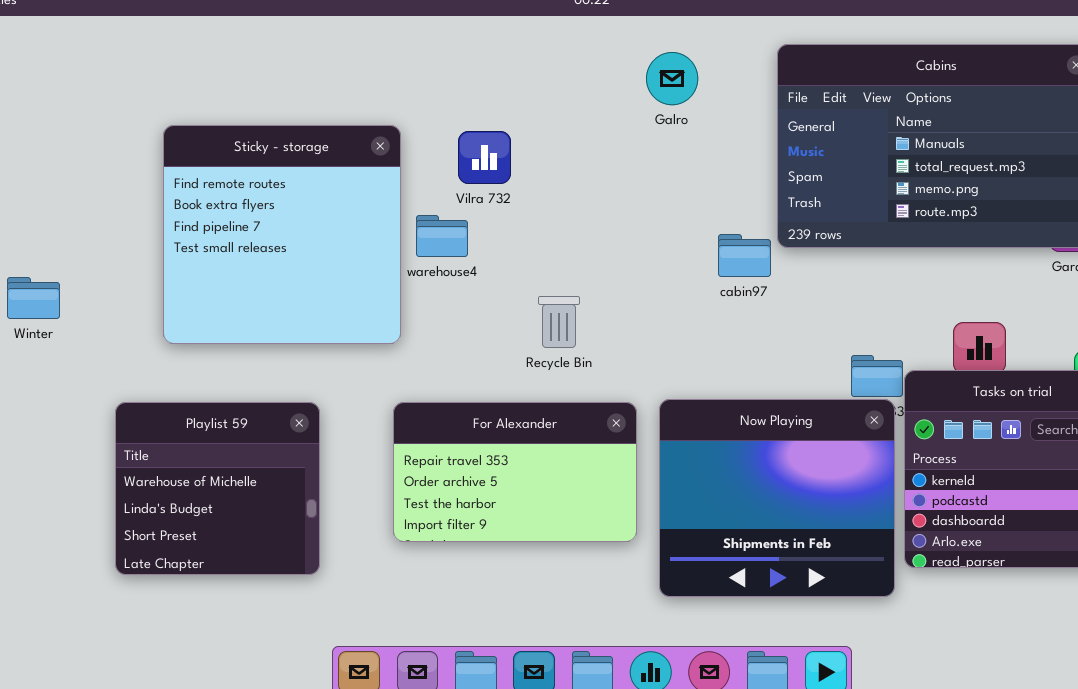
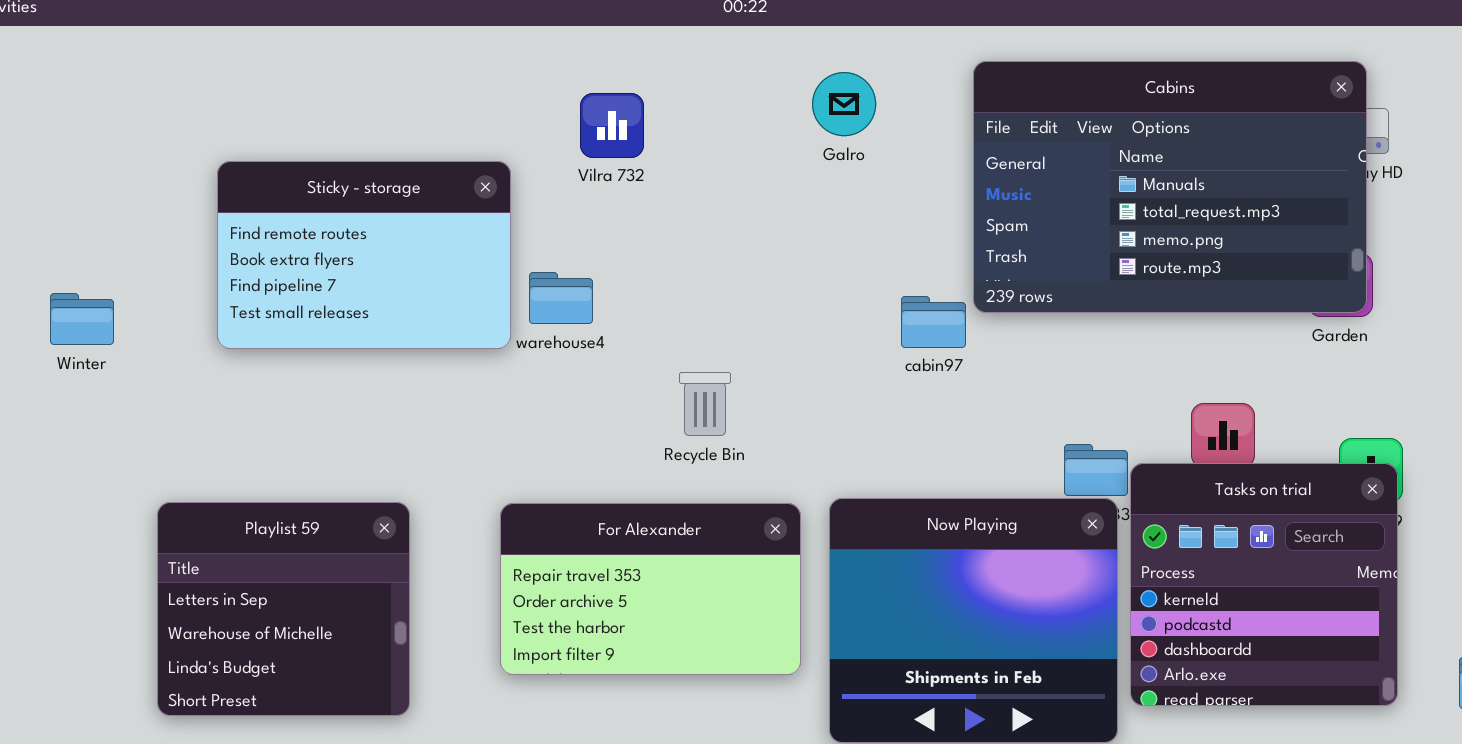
Sticky - storage: [163,125,401,344] -> [217,161,511,349], resized
Vilra 732: [458,131,511,184] -> [580,93,644,158], moved
Winter: [7,277,60,319] -> [50,293,114,345], moved
Playlist 59: [115,402,320,575] -> [157,502,410,716], scrolled up 1 row

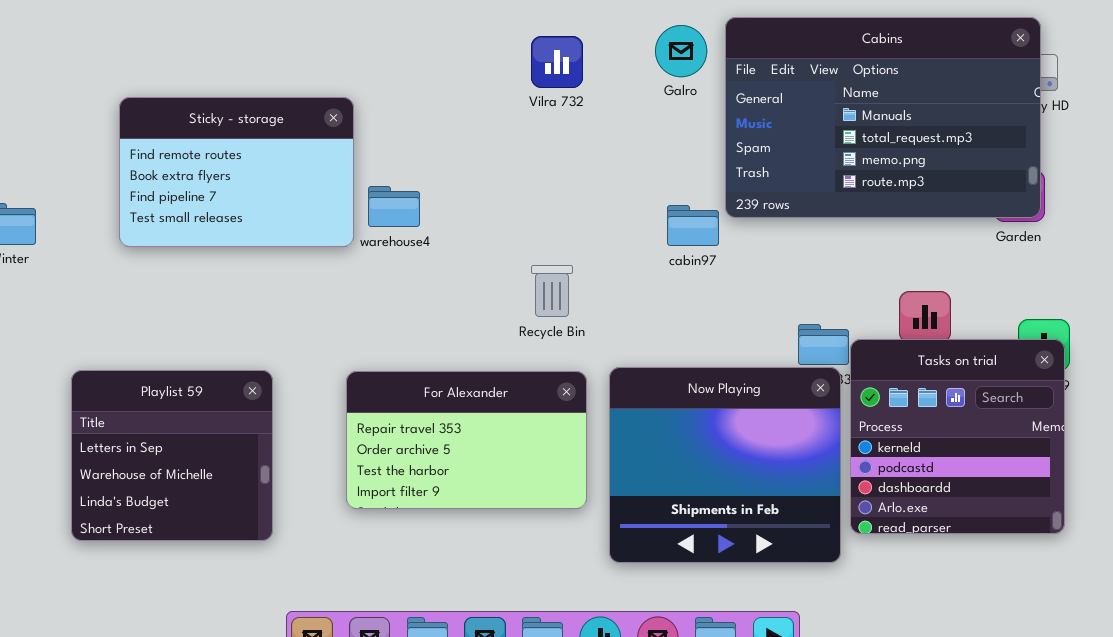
Galro: [812,72,876,136] -> [655,25,707,77], moved
Vilra 732: [580,93,644,158] -> [531,36,583,88], moved
Recycle Bin: [679,372,731,436] -> [531,265,573,317], moved

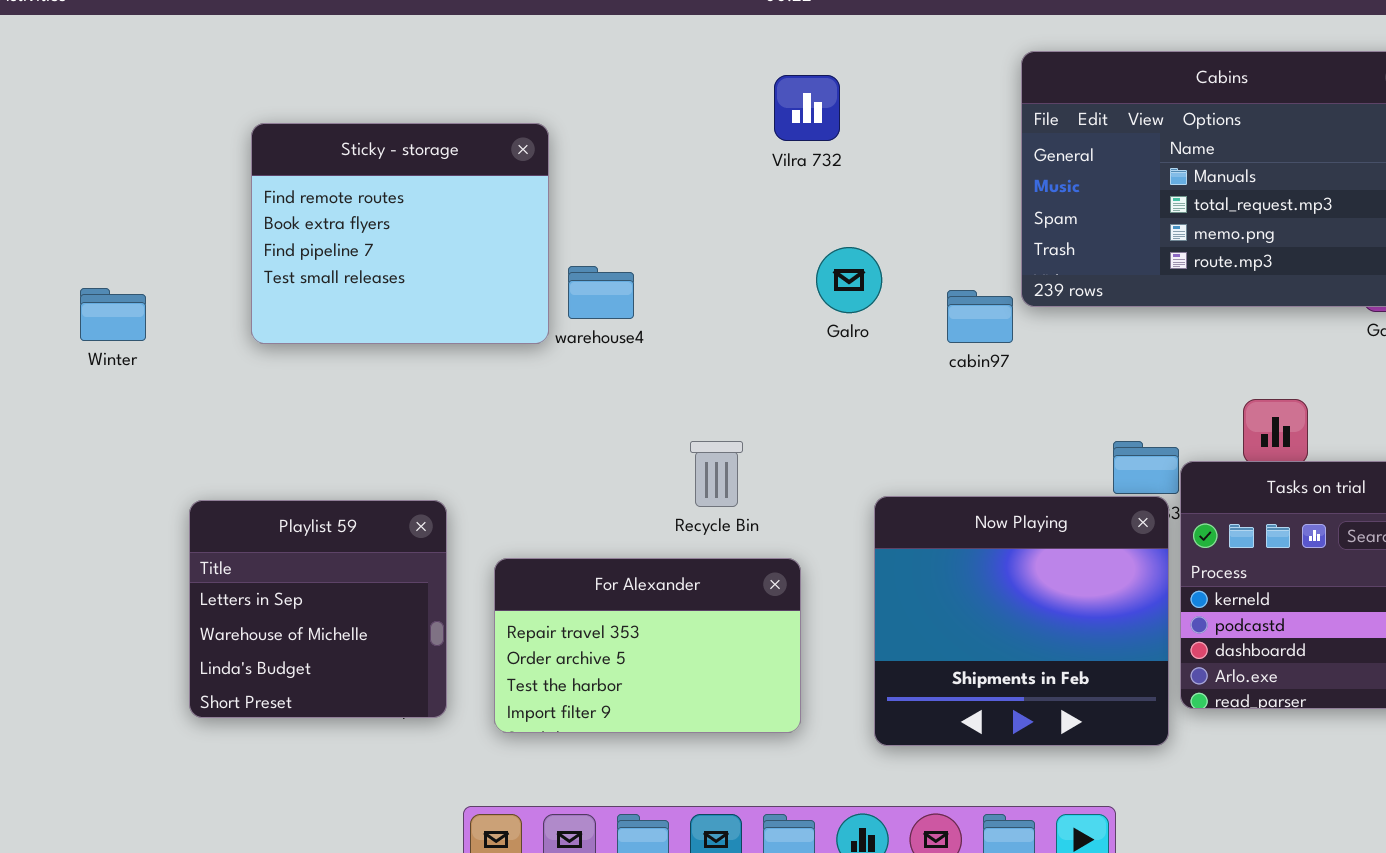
Galro: [655,25,707,77] -> [816,247,882,313], moved
Sticky - storage: [119,97,354,247] -> [251,123,549,344], resized
Recycle Bin: [531,265,573,317] -> [690,441,743,507], moved
For Alexander: [346,371,587,509] -> [494,558,801,733], moved

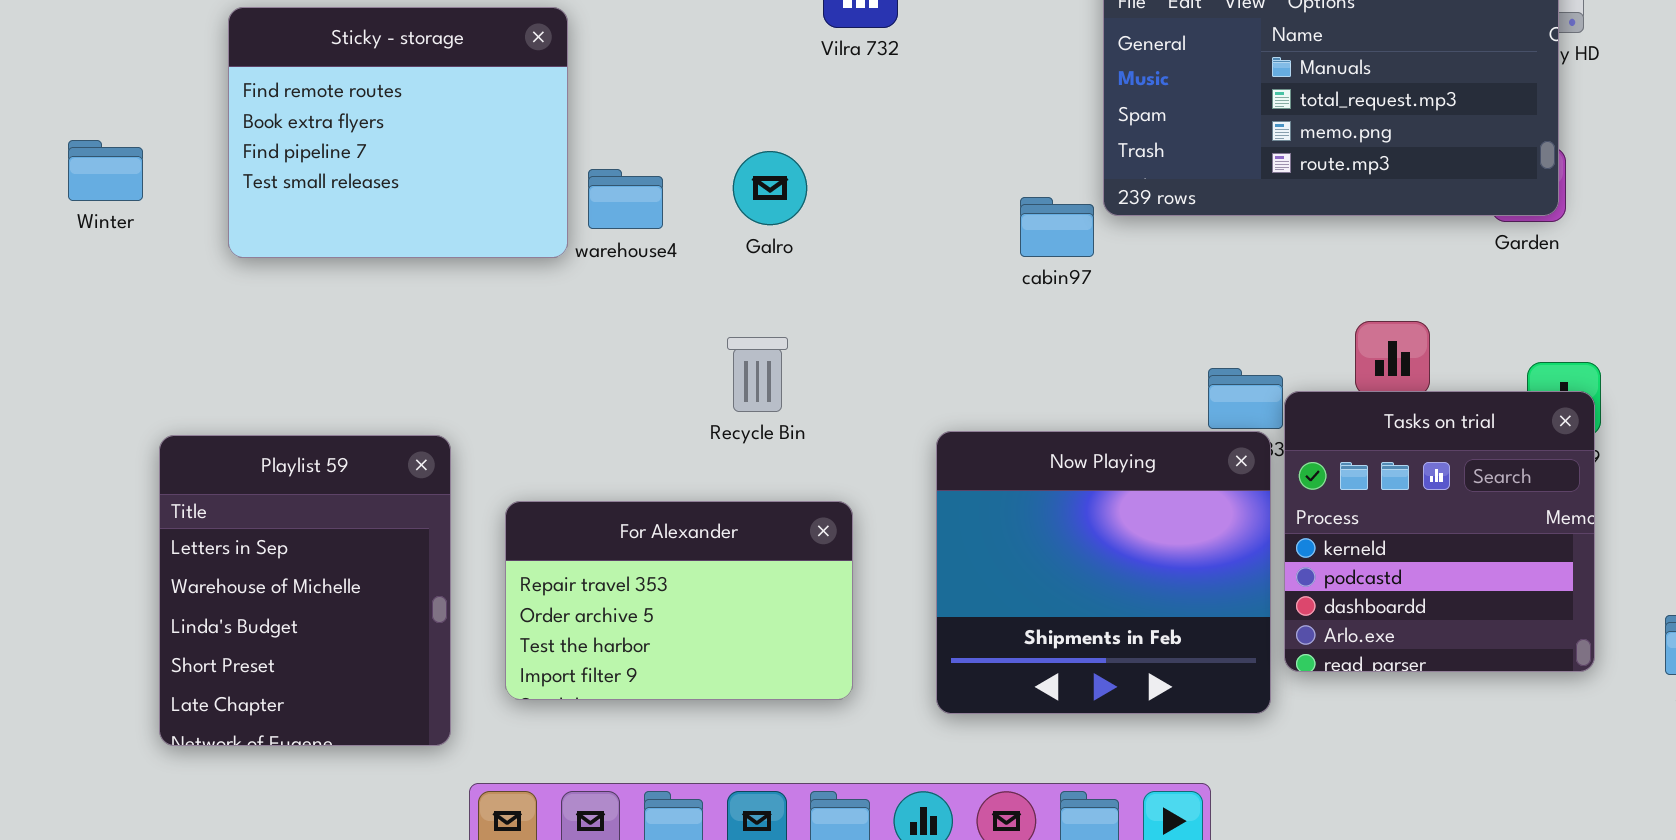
Galro: [816,247,882,313] -> [733,151,807,225], moved
Winter: [80,288,146,341] -> [68,140,143,201], moved
Recycle Bin: [690,441,743,507] -> [727,337,788,412], moved
Playlist 59: [189,500,447,718] -> [159,435,451,746], resized

